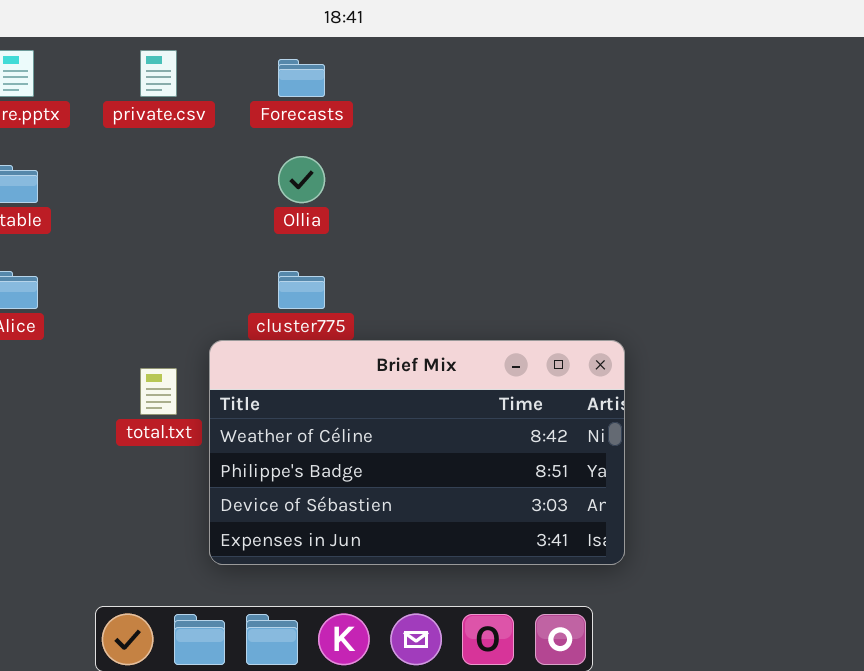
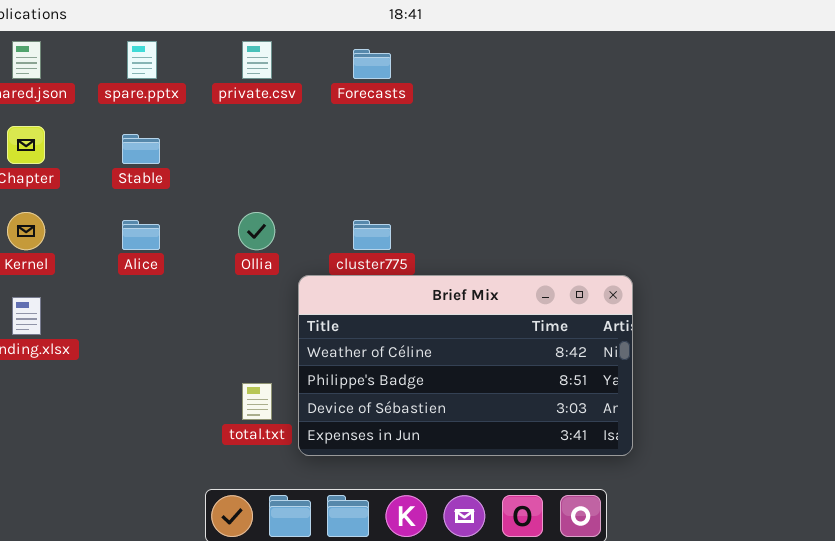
Ollia: [278,156,325,203] -> [238,212,275,250], moved
total.txt: [140,368,177,415] -> [242,383,272,420], moved

